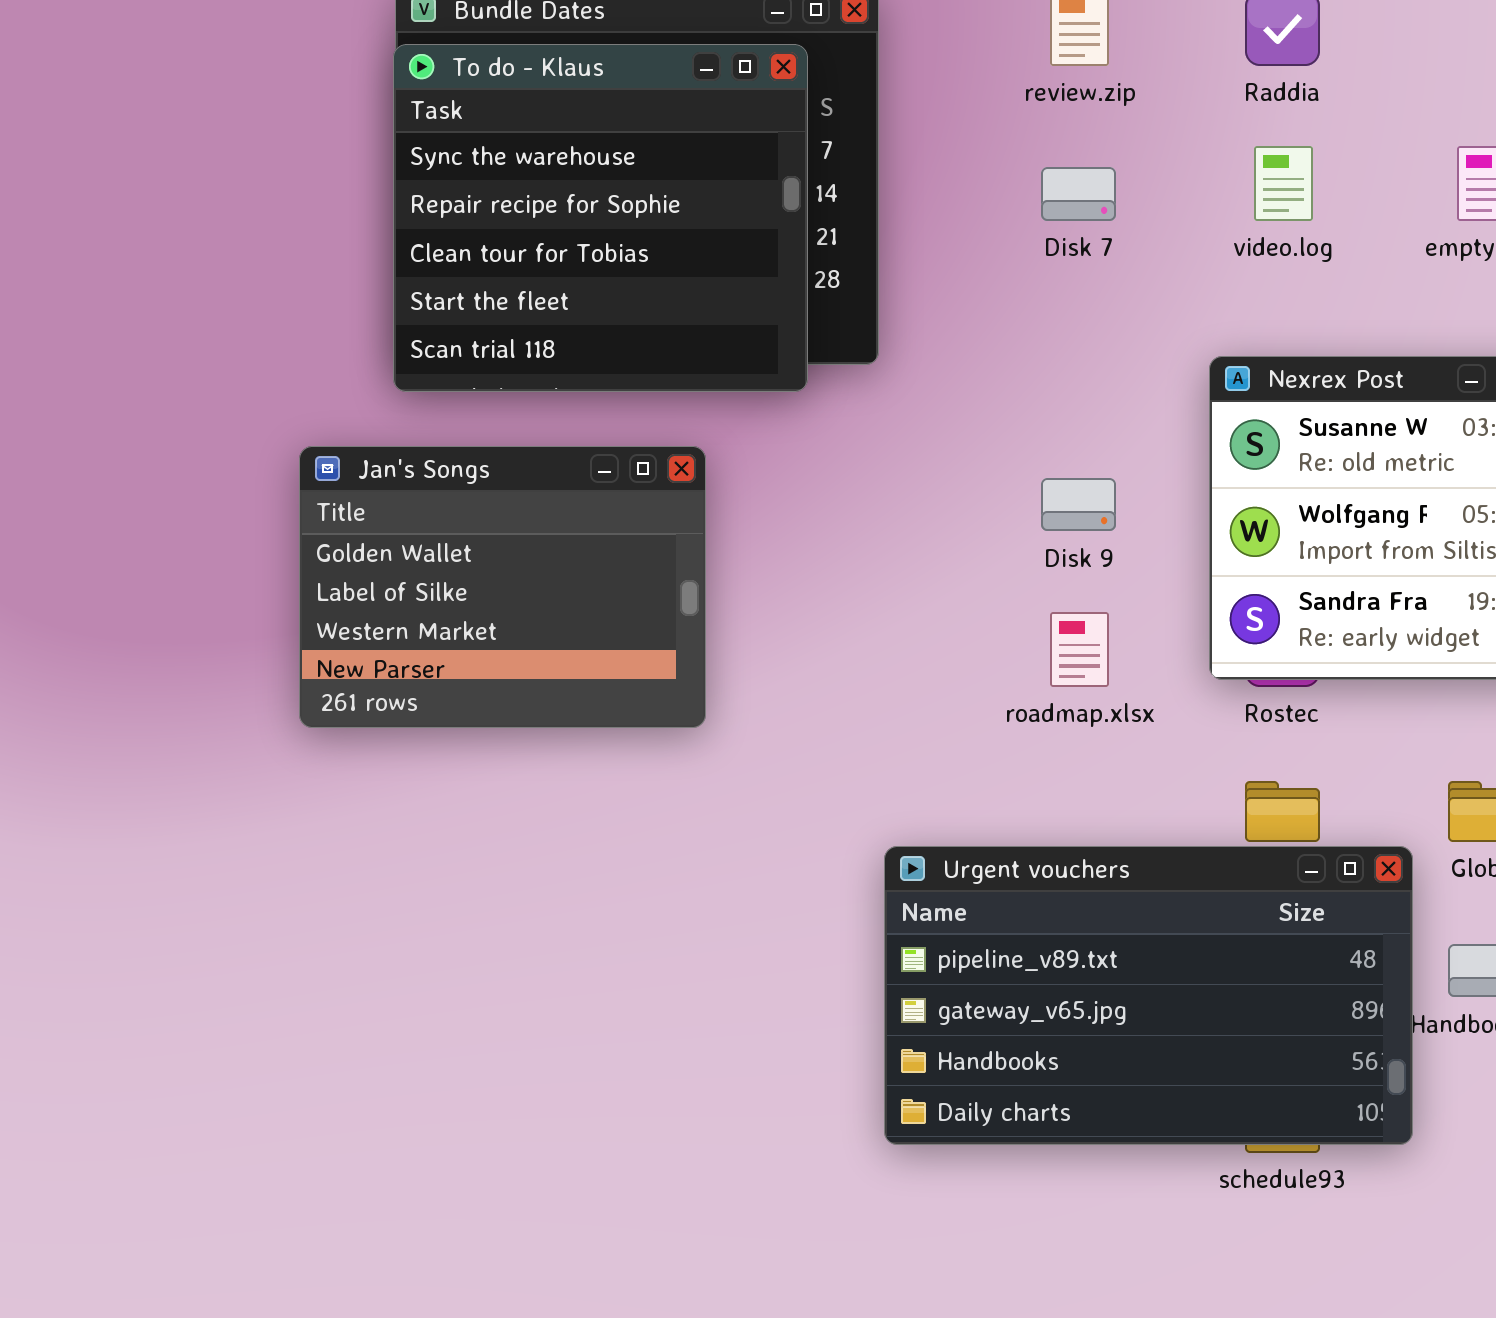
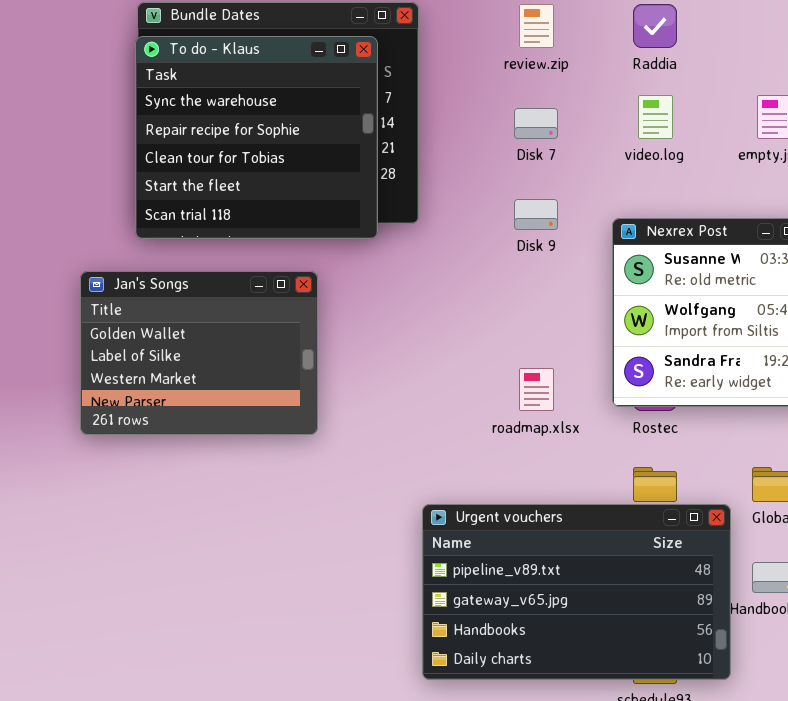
Disk 9: [1041,478,1116,531] -> [514,199,558,230], moved

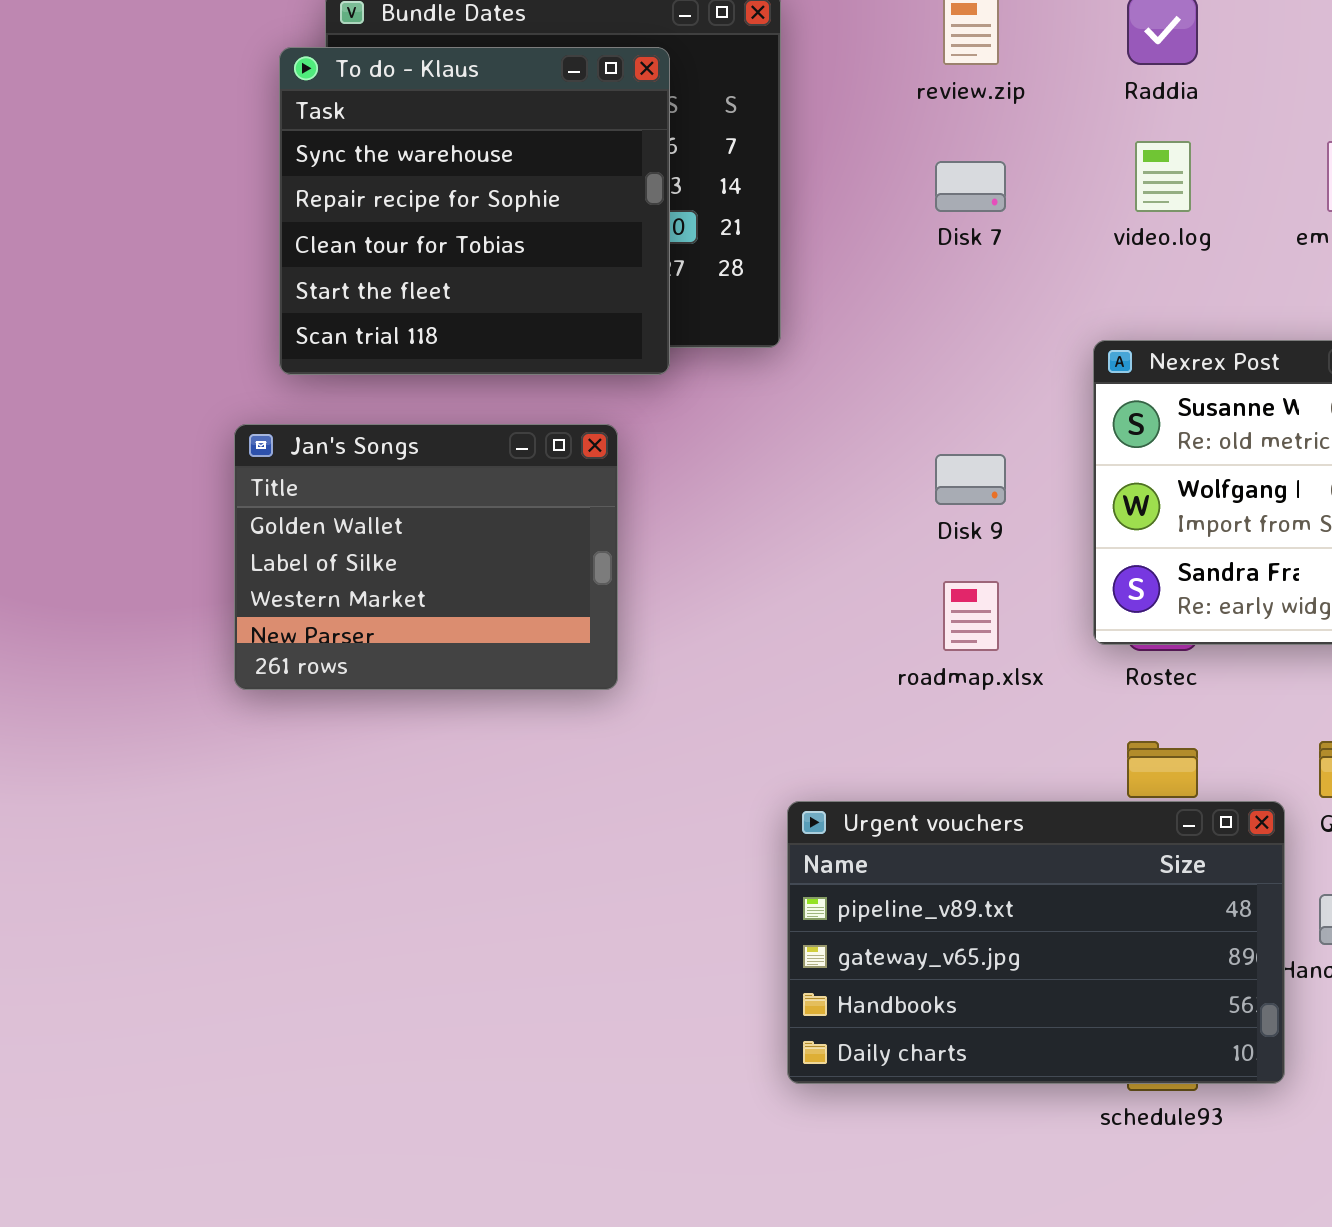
To do - Klaus: [135,36,378,239] -> [279,47,670,375], moved
Disk 9: [514,199,558,230] -> [935,454,1006,505], moved

